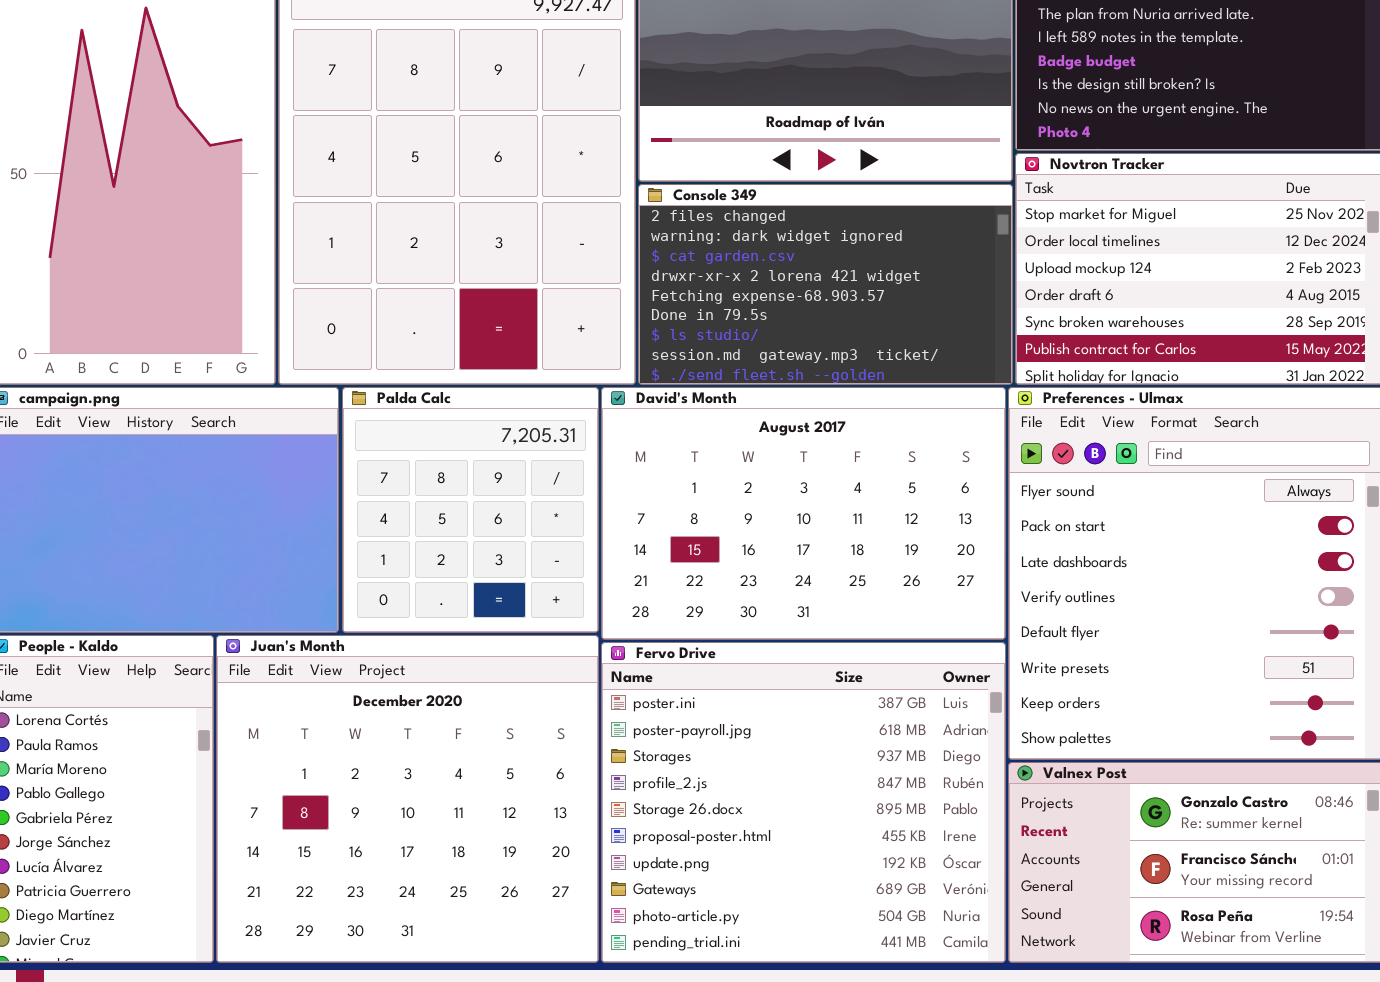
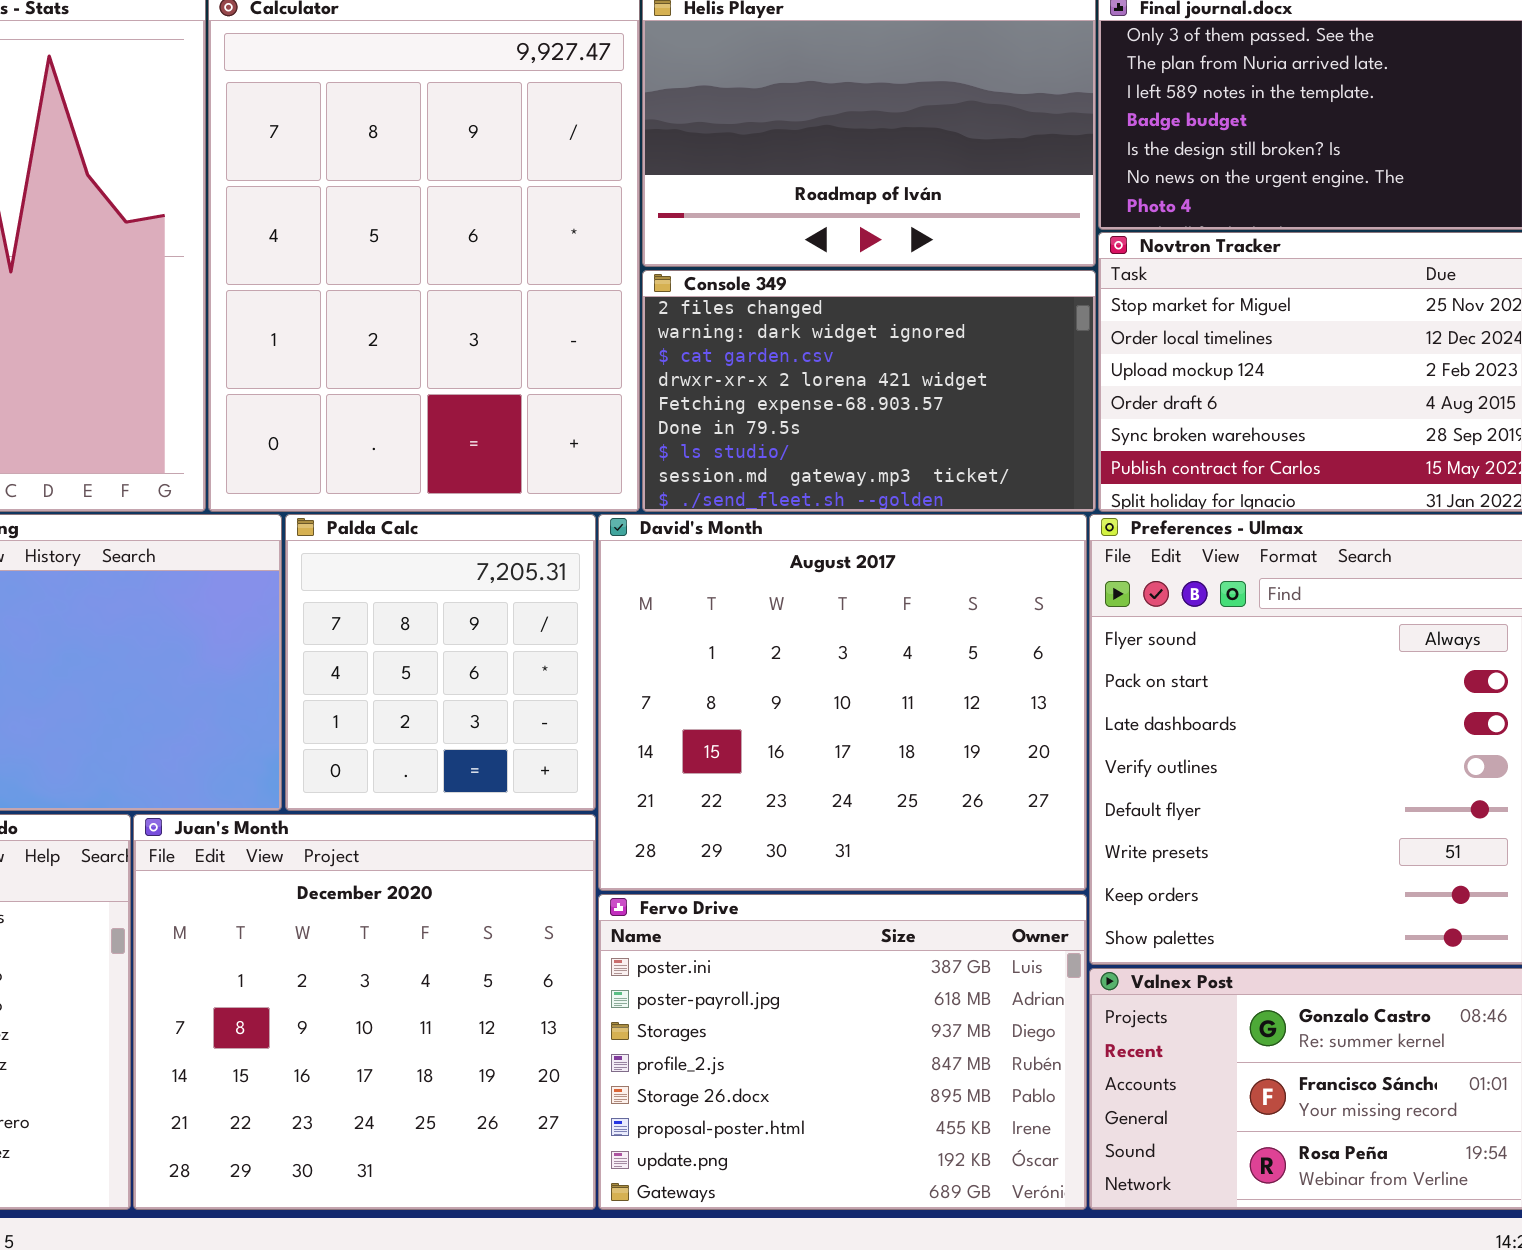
David's Month: [601,387,1006,640] -> [598,514,1087,891], resized
Fervo Drive: [601,642,1006,963] -> [598,894,1087,1210], resized

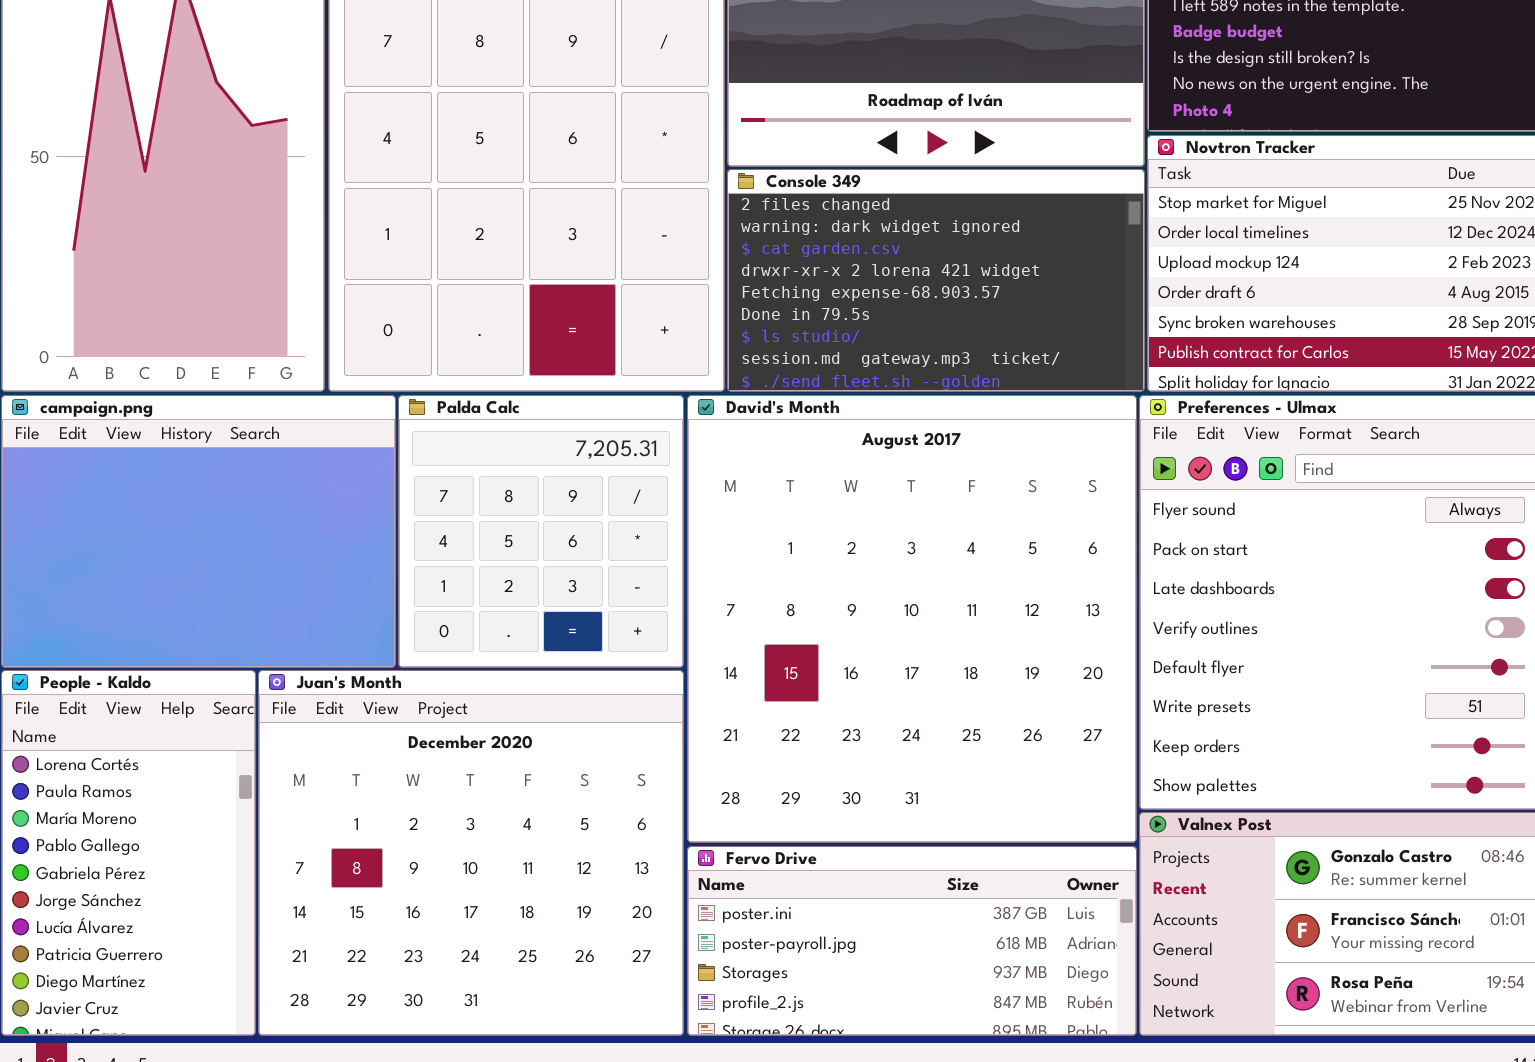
David's Month: [598,514,1087,891] -> [687,395,1137,843], resized
Fervo Drive: [598,894,1087,1210] -> [687,846,1137,1036], resized

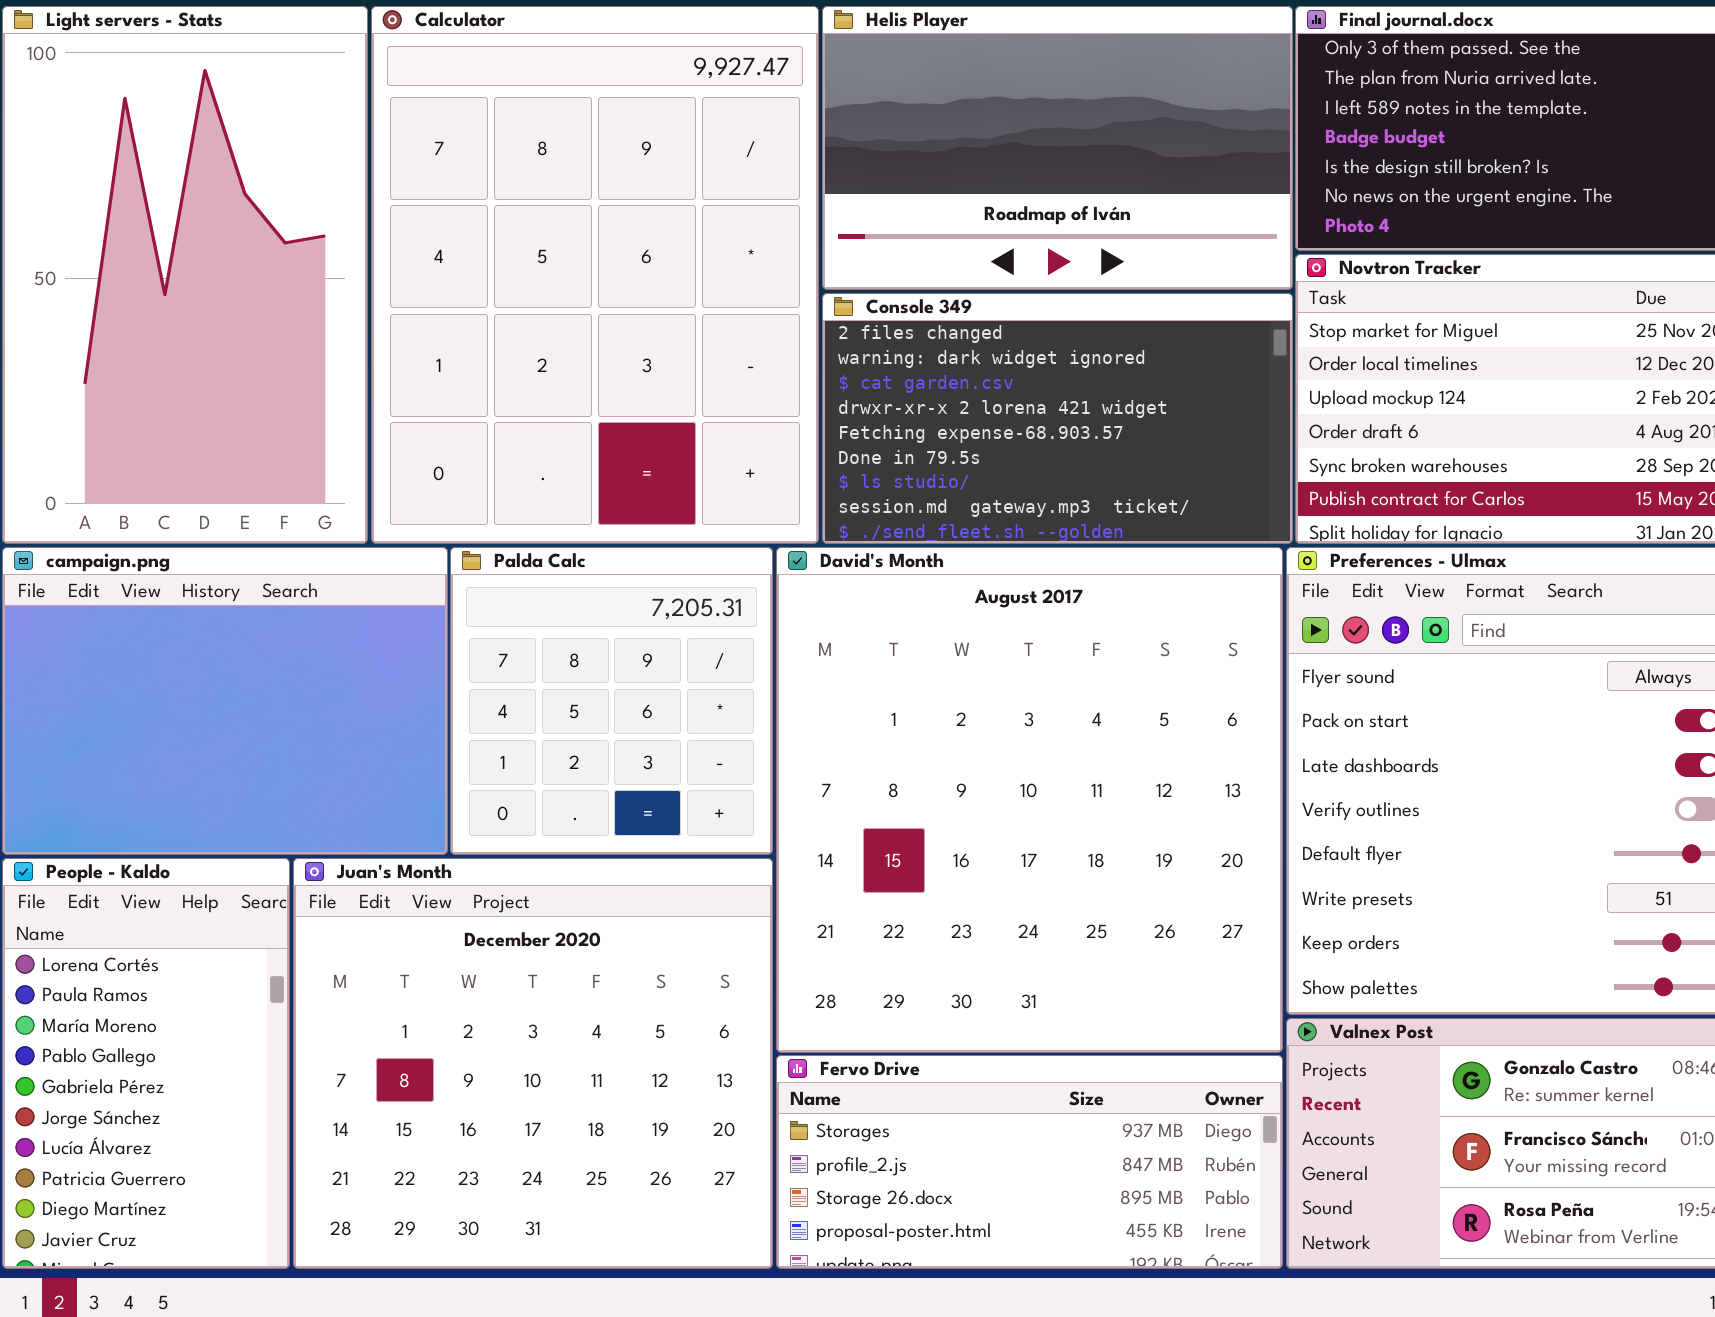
Fervo Drive: [687,846,1137,1036] -> [776,1055,1283,1269], scrolled down 2 rows

